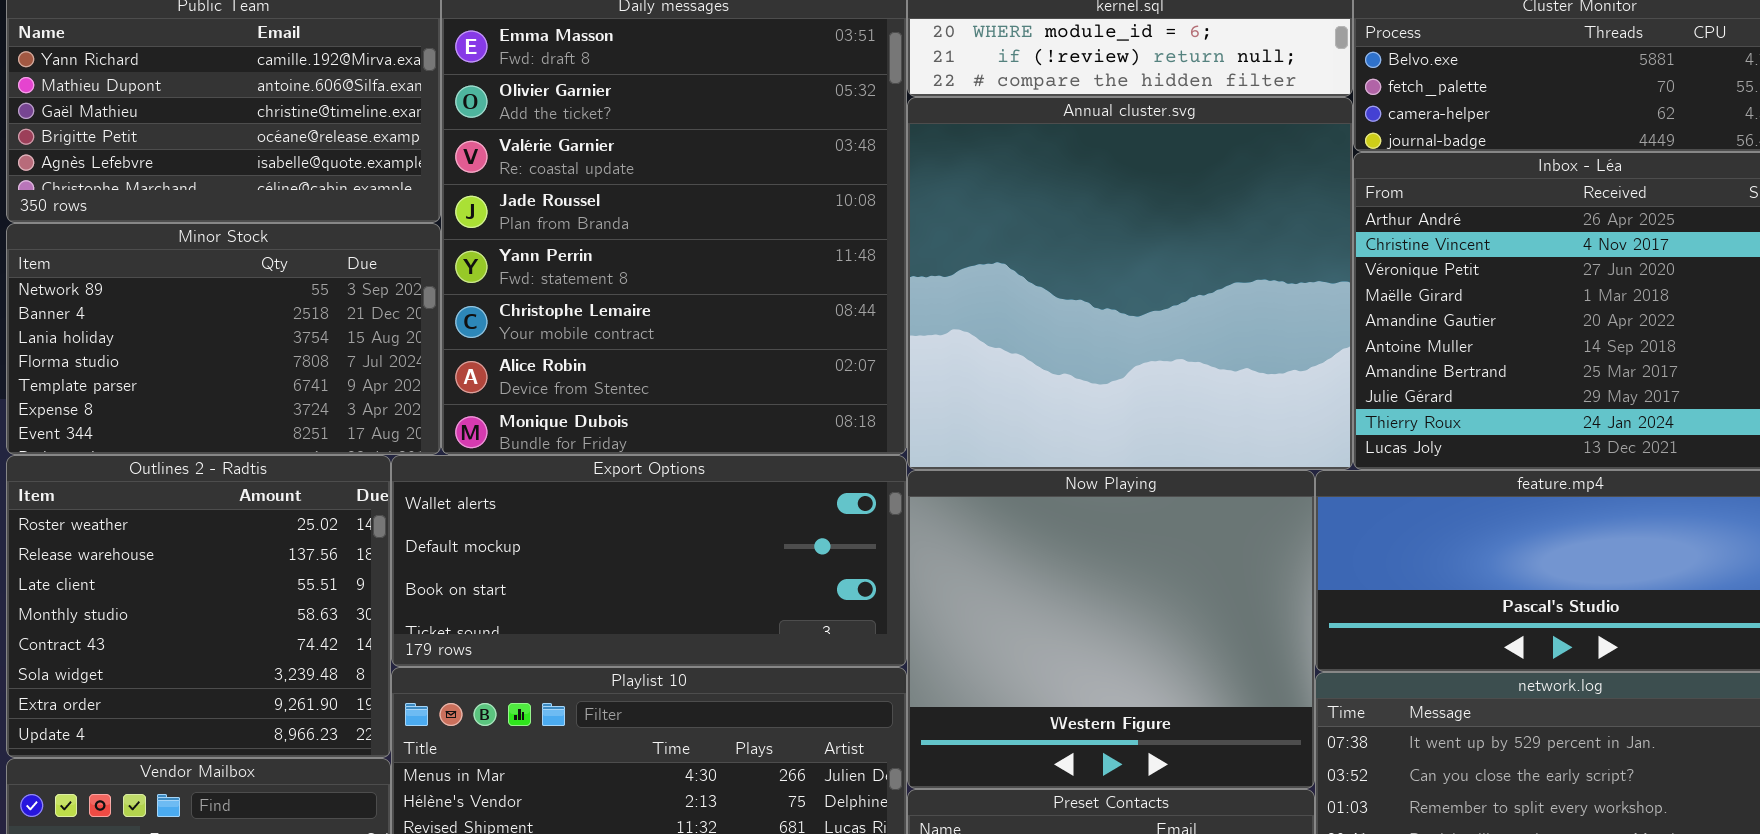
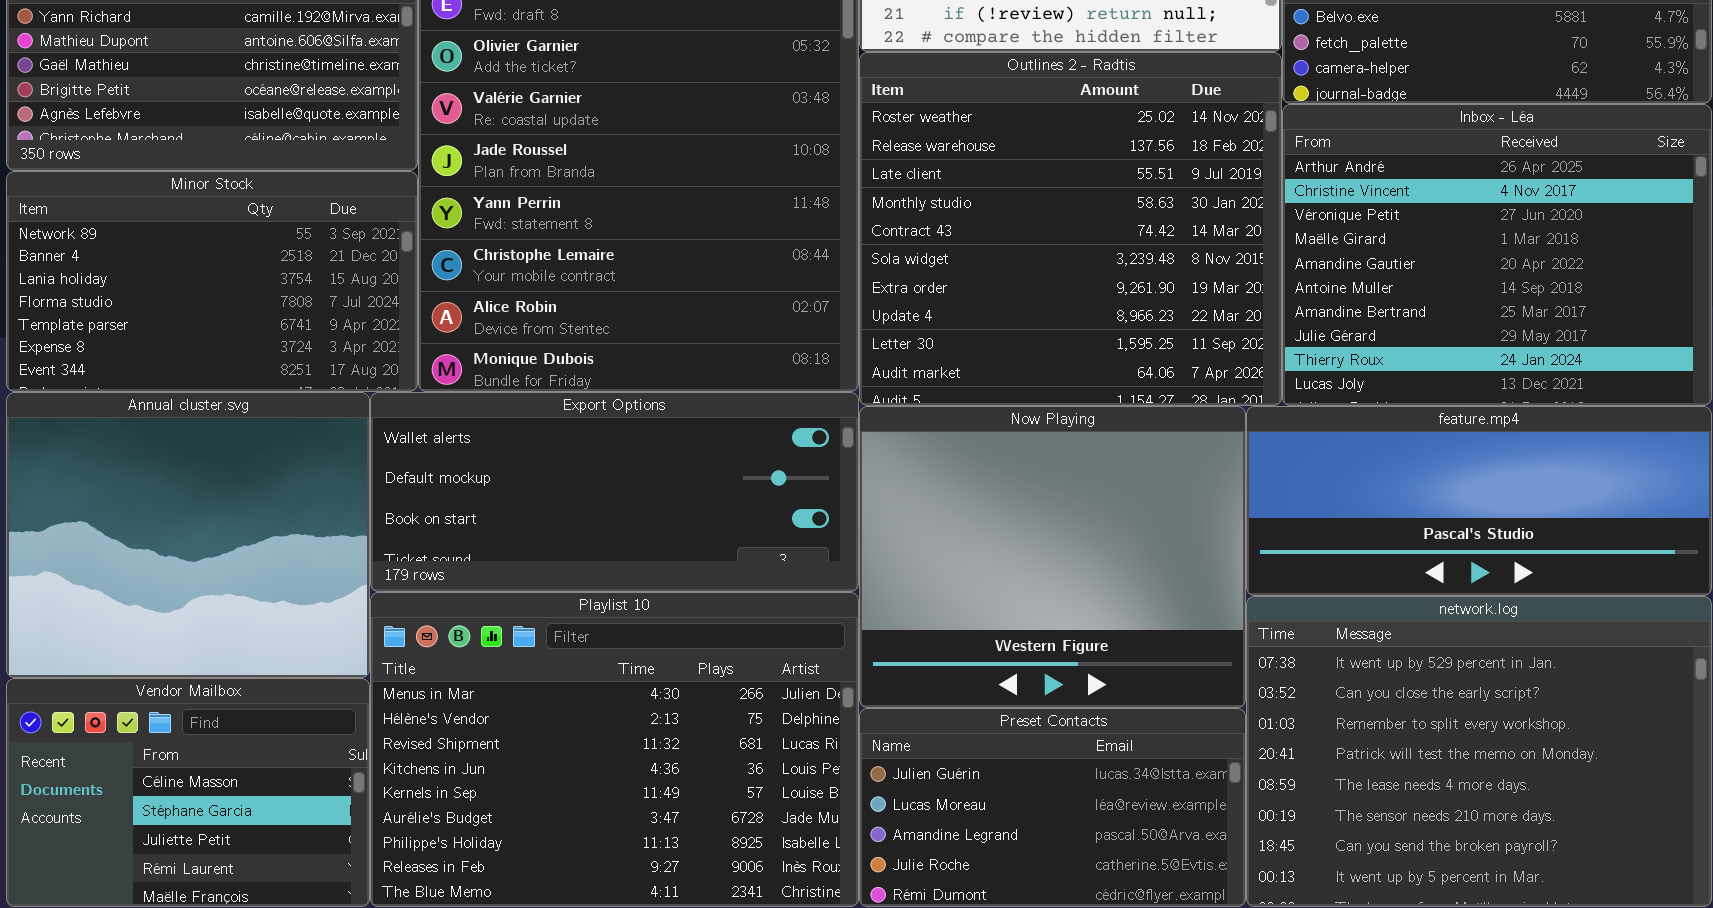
Annual cluster.svg: [907,97,1353,470] -> [6,392,370,678], moved, resized
Outlines 2 - Radtis: [6,455,391,758] -> [859,52,1282,406], moved, resized

